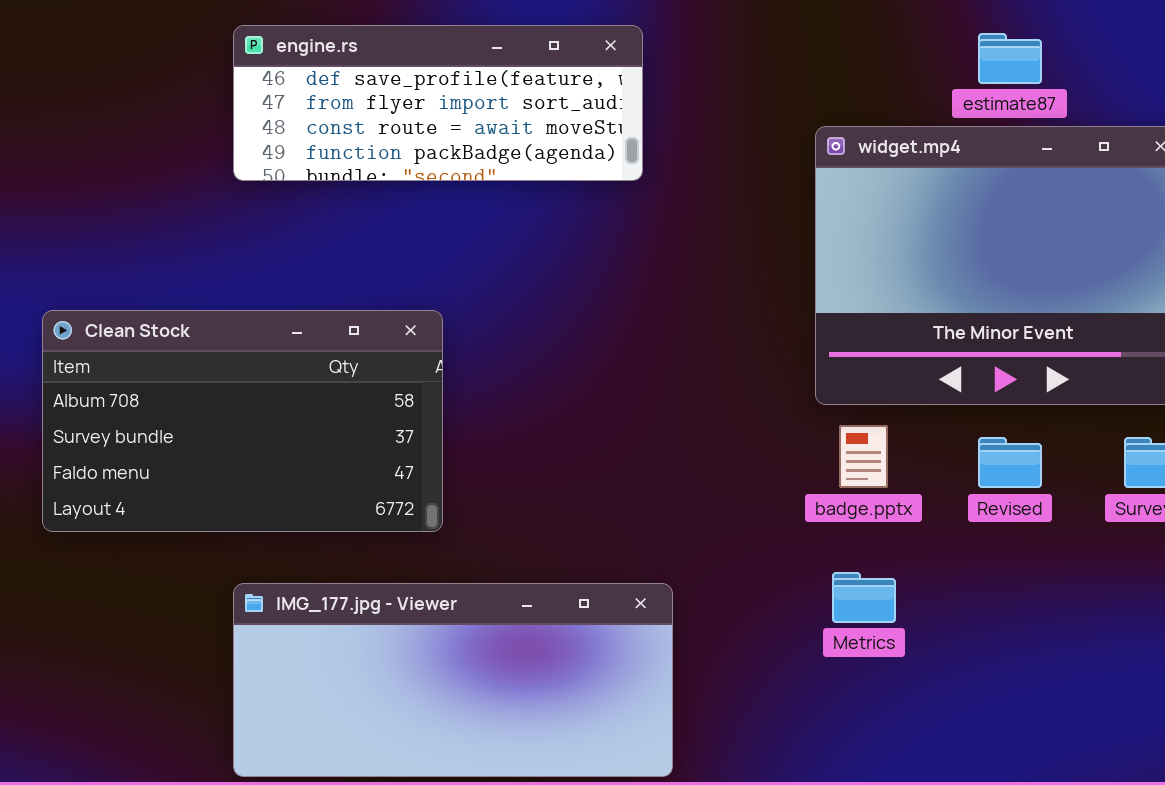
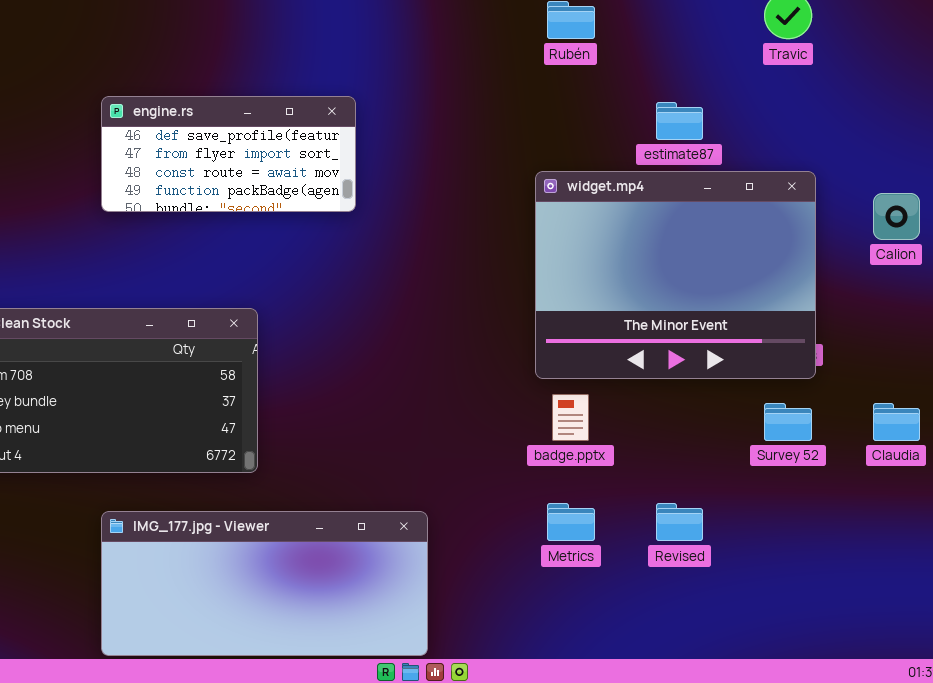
engine.rs: [233,25,643,181] -> [101,96,356,212], resized
Revised: [978,437,1042,488] -> [656,503,703,541], moved

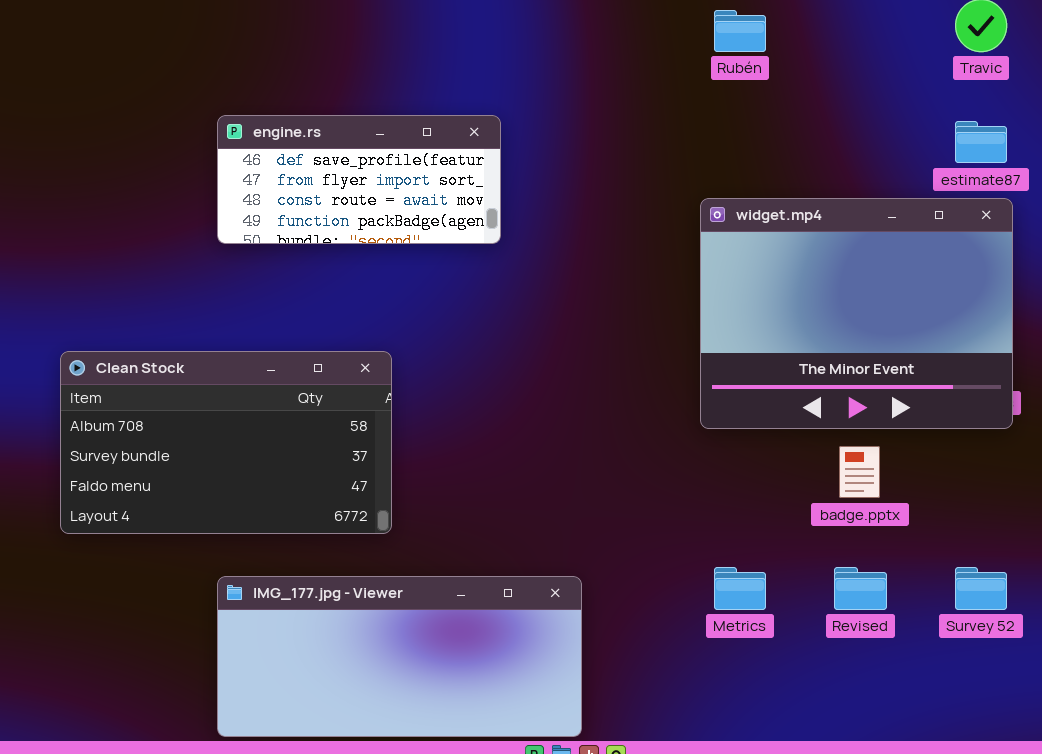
estimate87: [656,102,703,140] -> [955,121,1007,163], moved
badge.pptx: [552,394,589,441] -> [839,446,880,498], moved
Survey 52: [764,403,812,441] -> [955,567,1007,610], moved

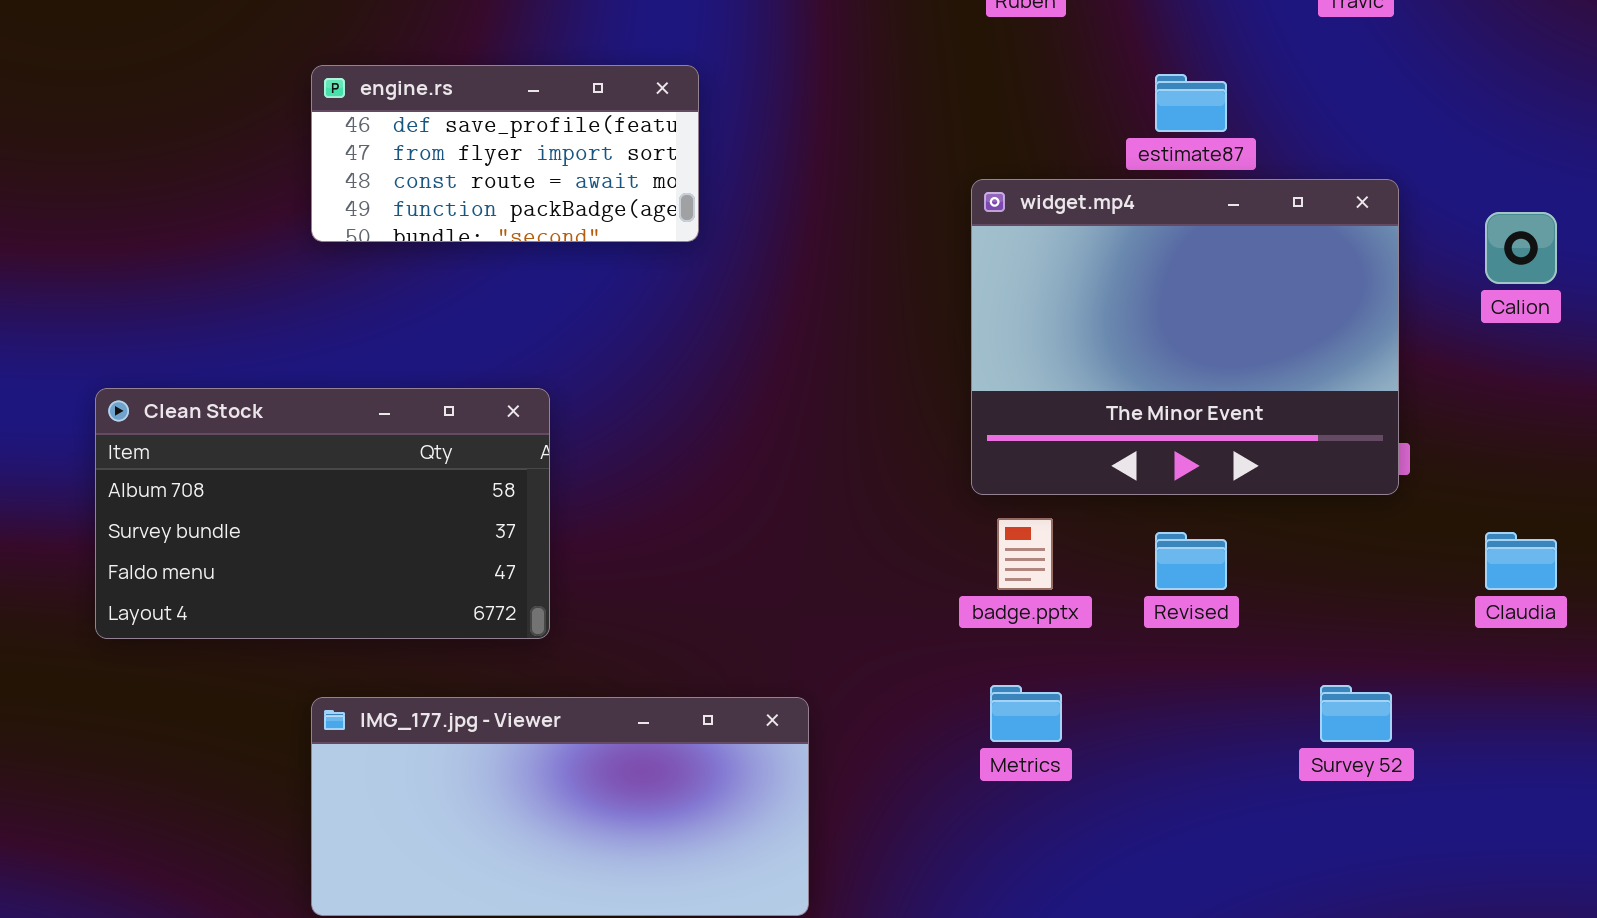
estimate87: [955,121,1007,163] -> [1155,74,1227,132], moved
badge.pptx: [839,446,880,498] -> [997,518,1053,590], moved
Revised: [834,567,887,610] -> [1155,532,1227,590], moved

